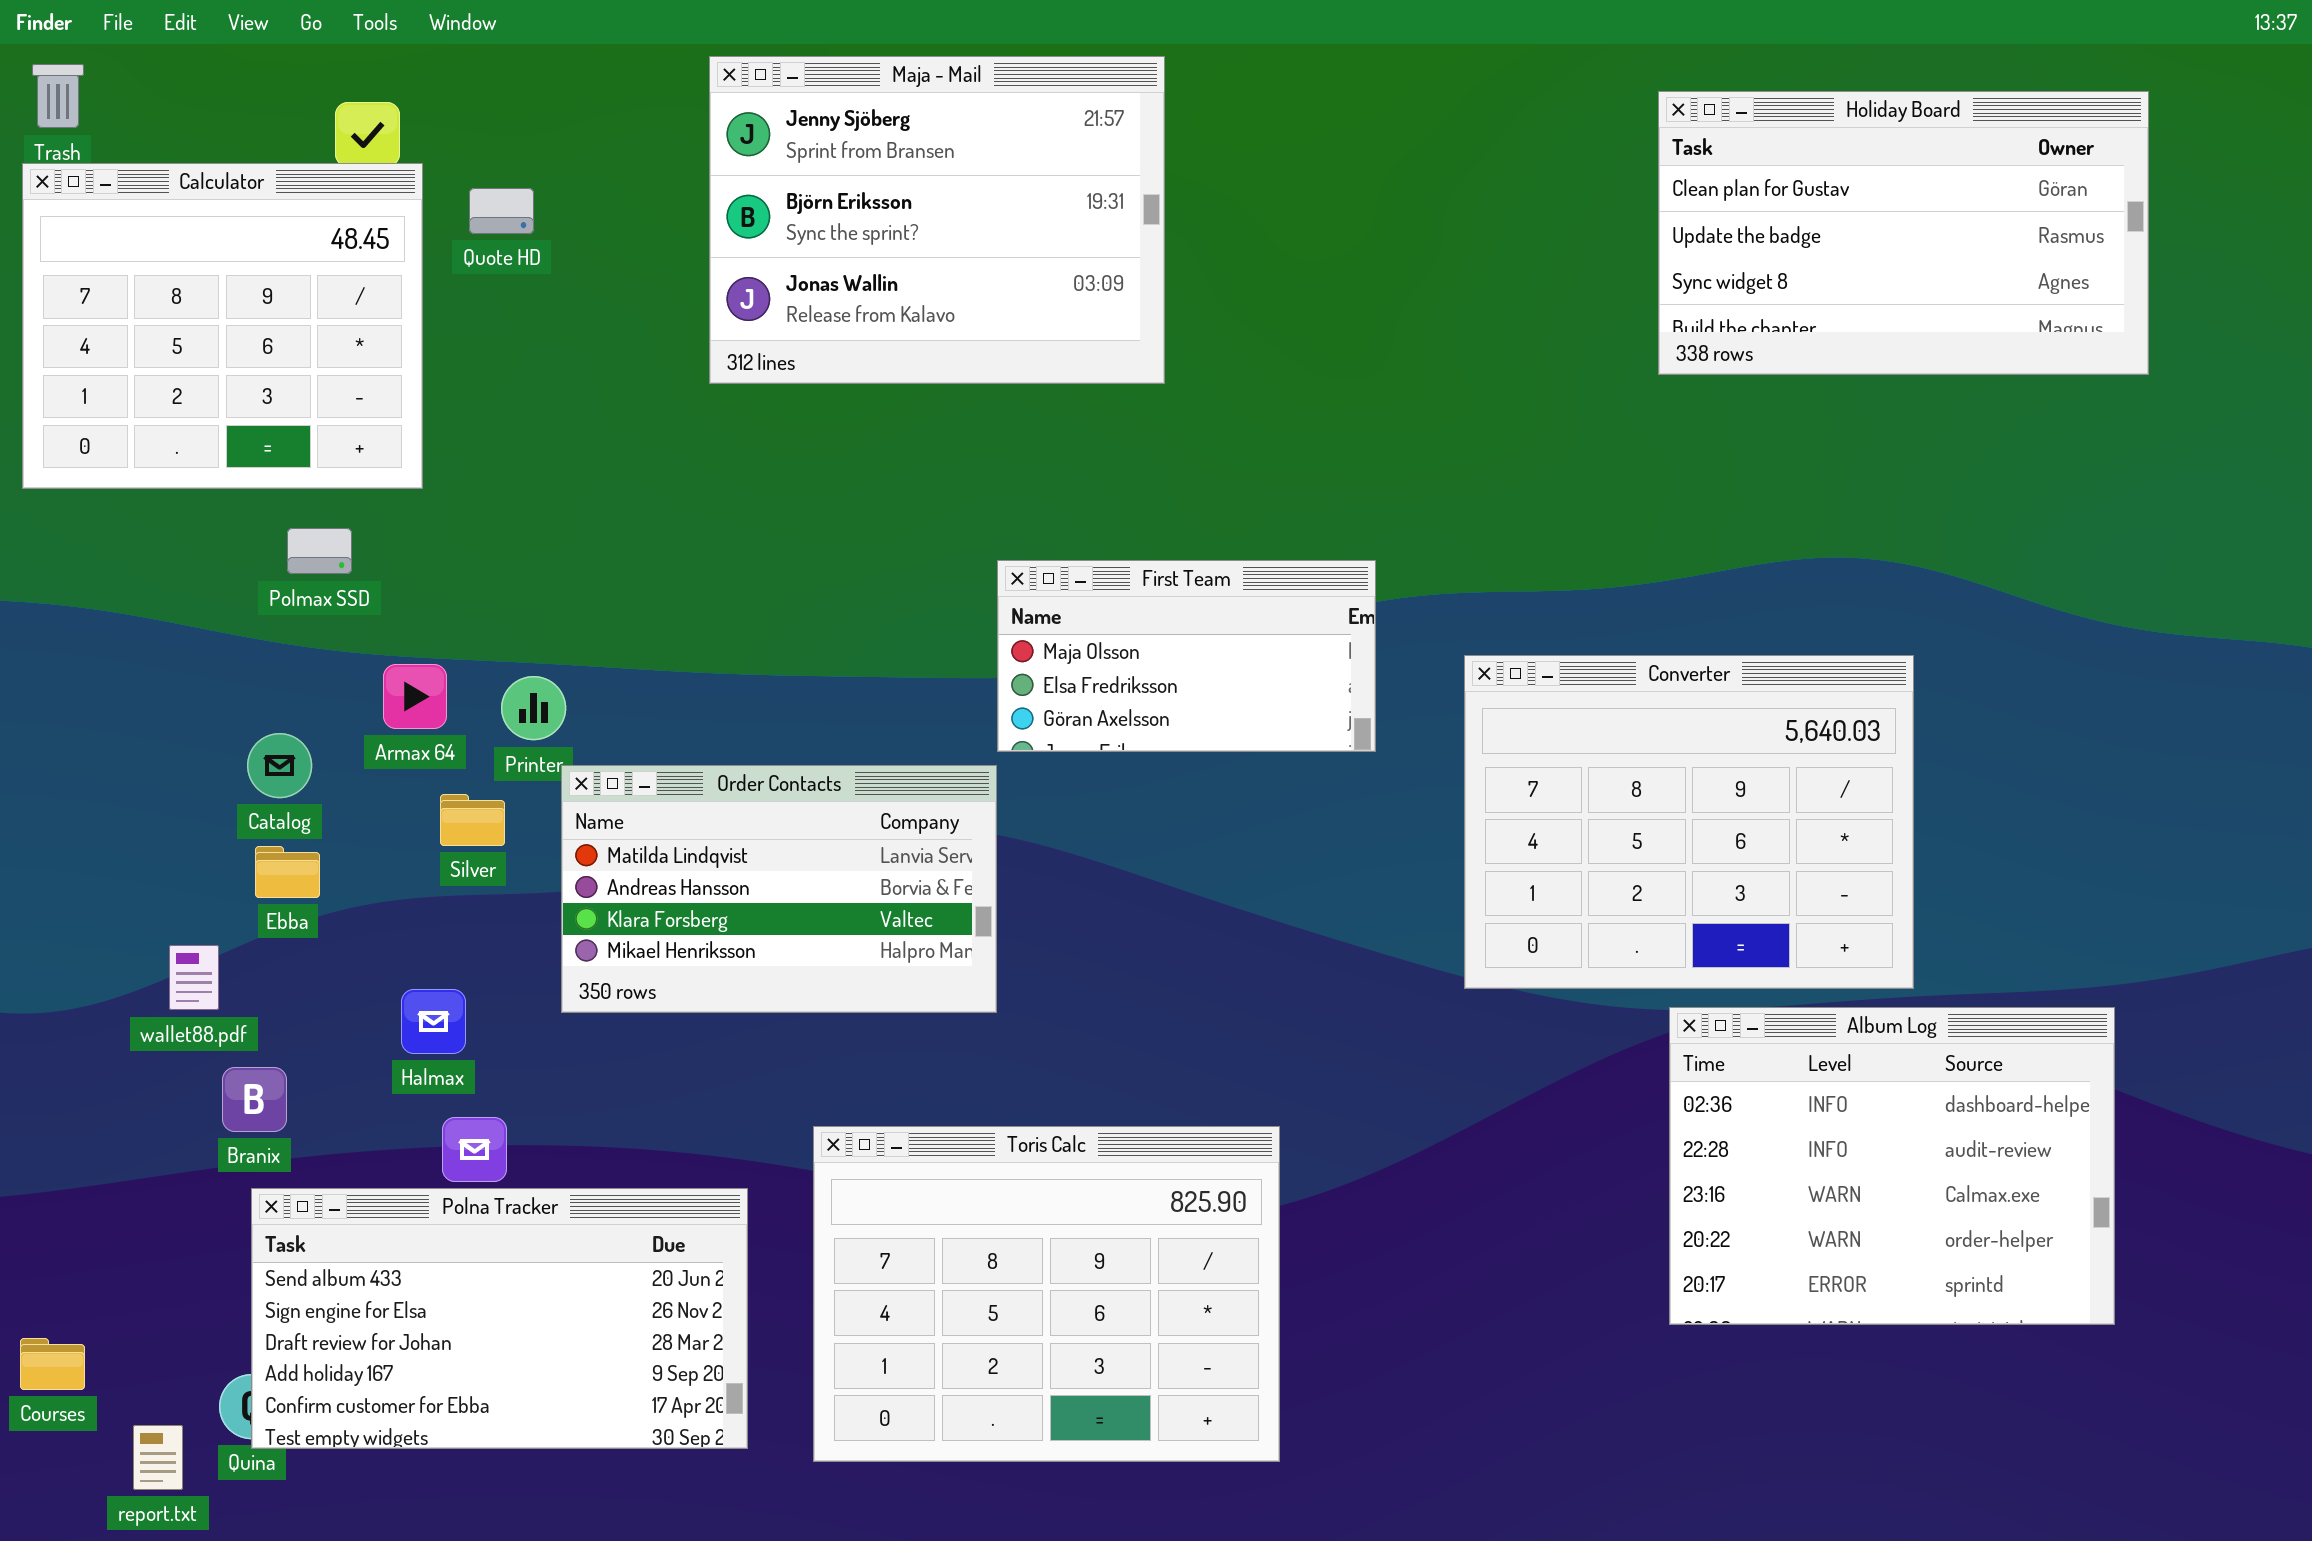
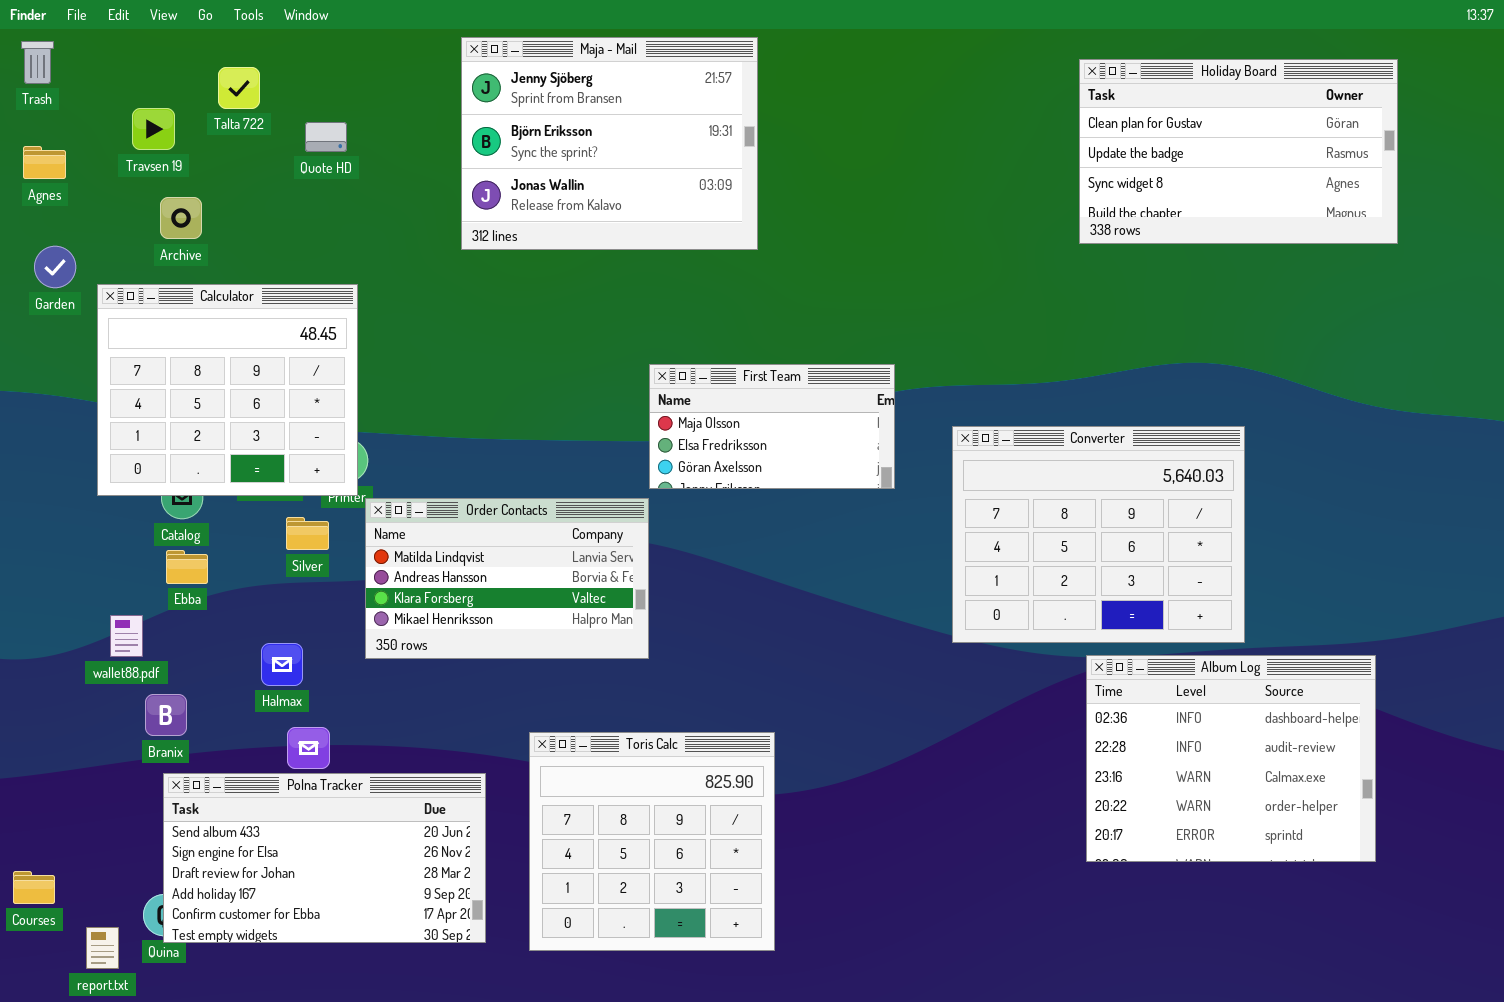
Calculator: [22,163,423,489] -> [97,284,358,496], moved
Toris Calc: [813,1126,1280,1462] -> [529,732,775,951], resized

